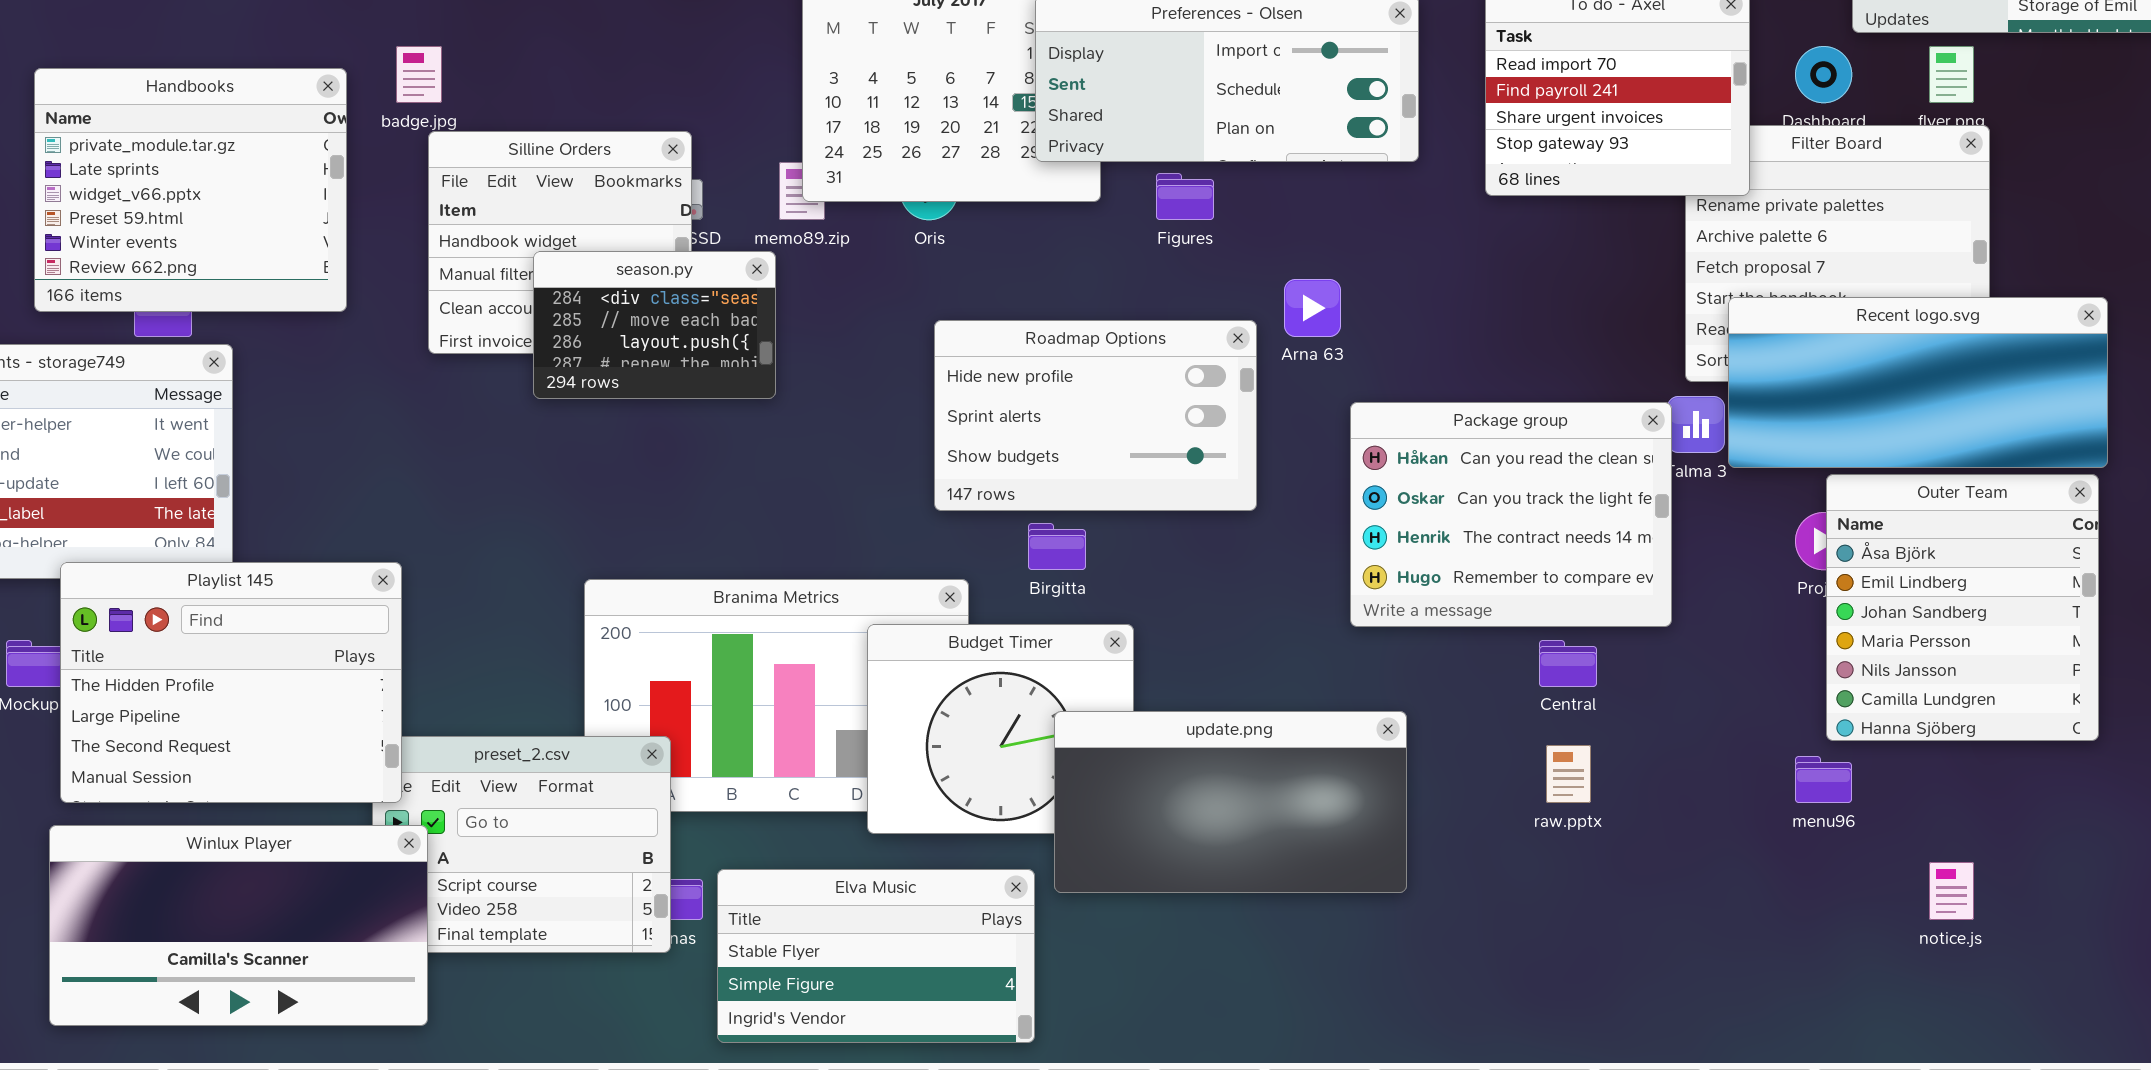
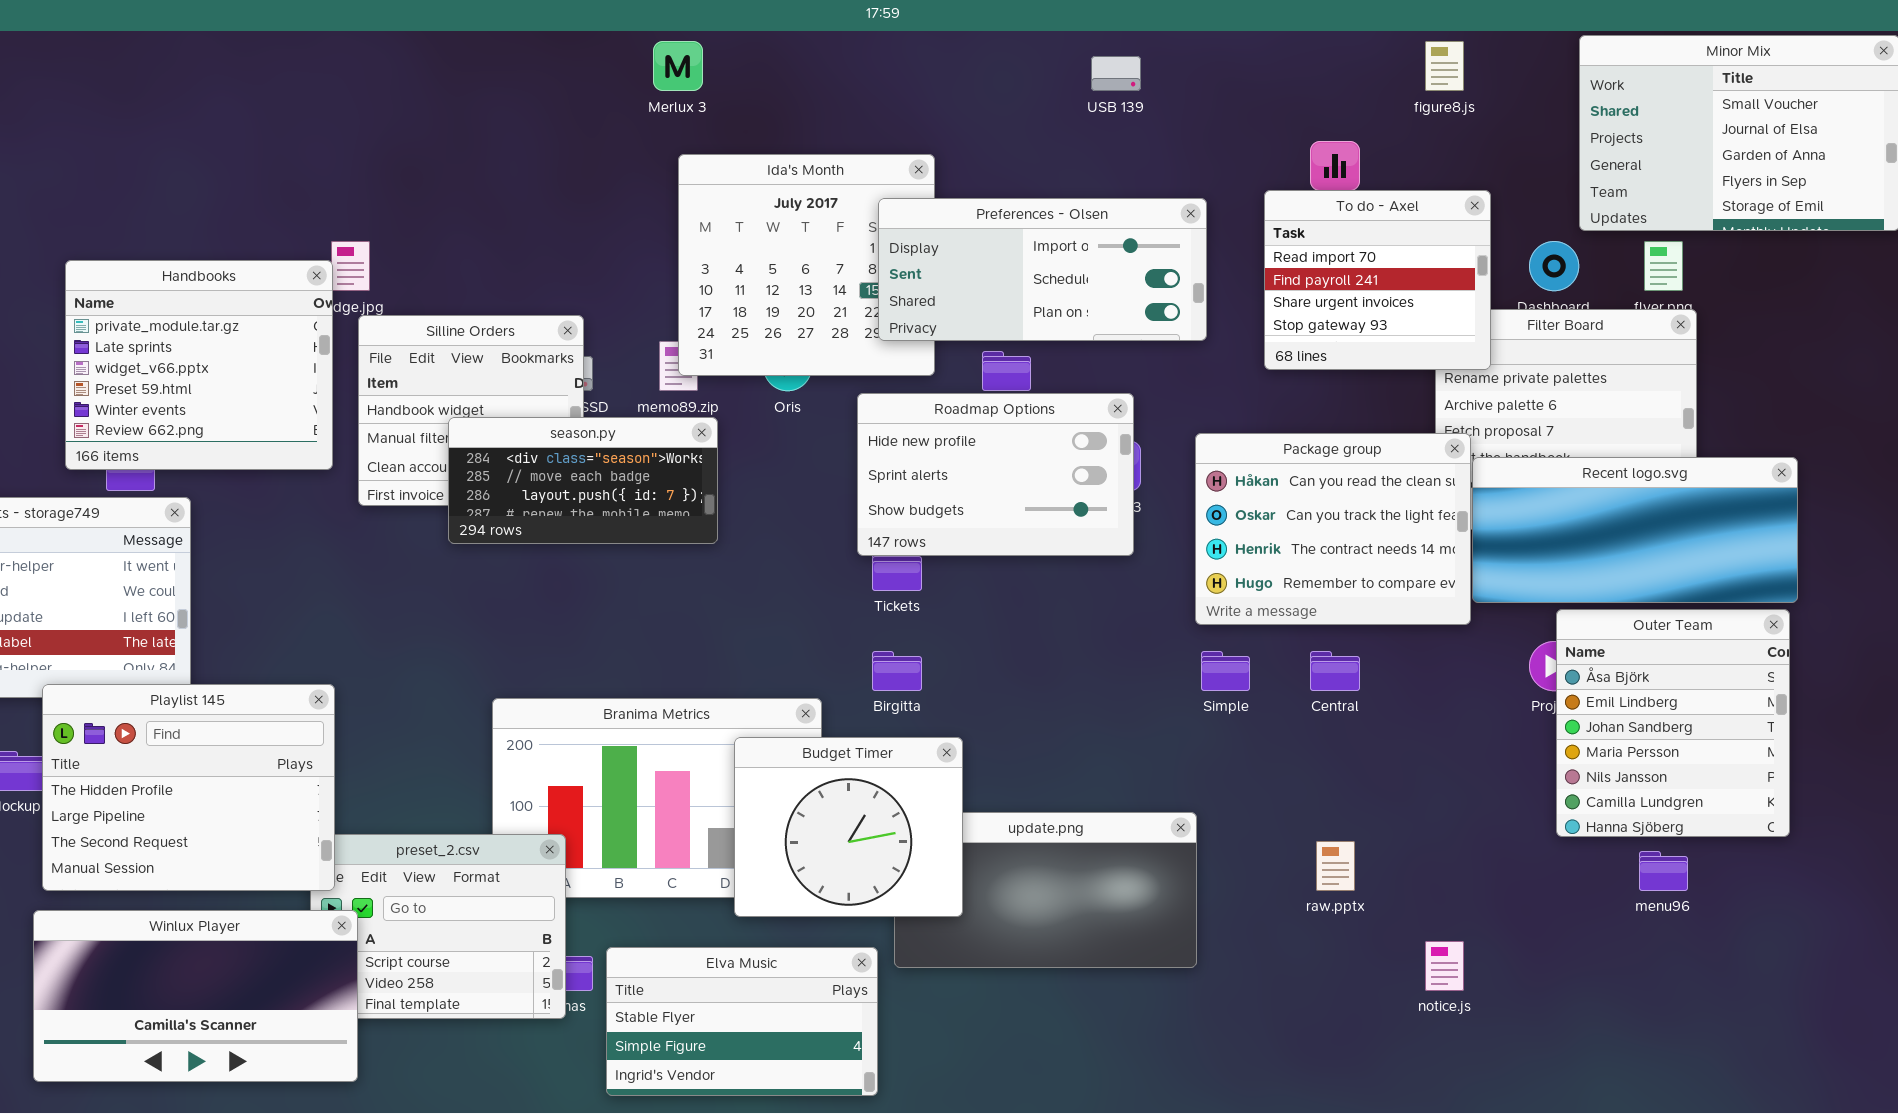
Handbooks: [34,68,347,312] -> [65,260,333,470], moved
season.py: [533,251,776,399] -> [448,417,718,544], resized
Roadmap Options: [934,320,1257,511] -> [857,393,1134,556], moved
Package group: [1350,402,1672,627] -> [1195,433,1471,625], moved
Budget Timer: [867,624,1134,834] -> [734,737,963,917], raised
Central: [1539,640,1597,687] -> [1310,651,1360,691], moved
menu96: [1795,756,1852,803] -> [1639,851,1688,891], moved
notice.js: [1929,862,1974,920] -> [1425,941,1464,991], moved

